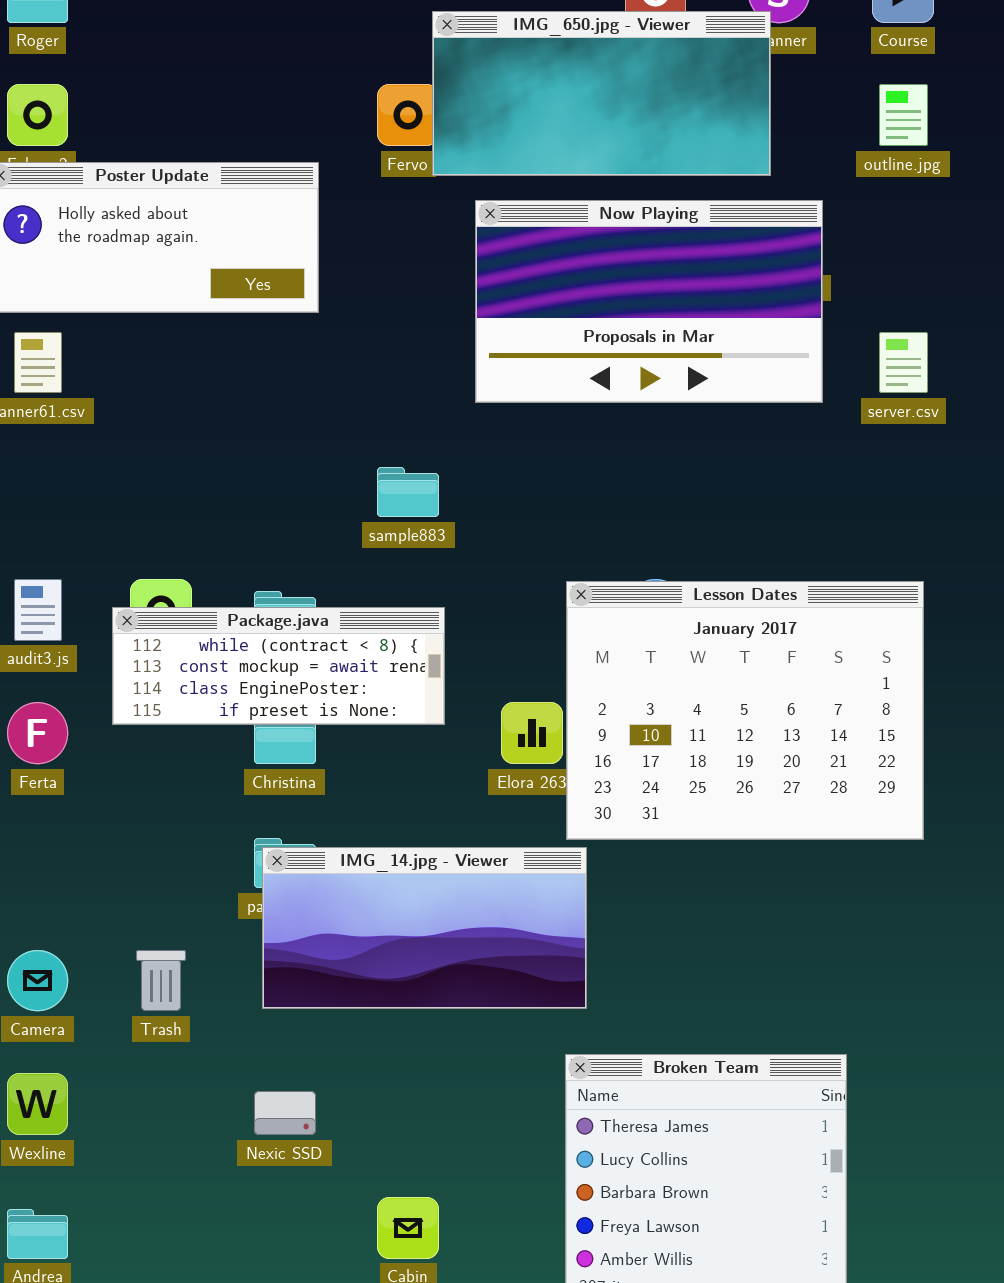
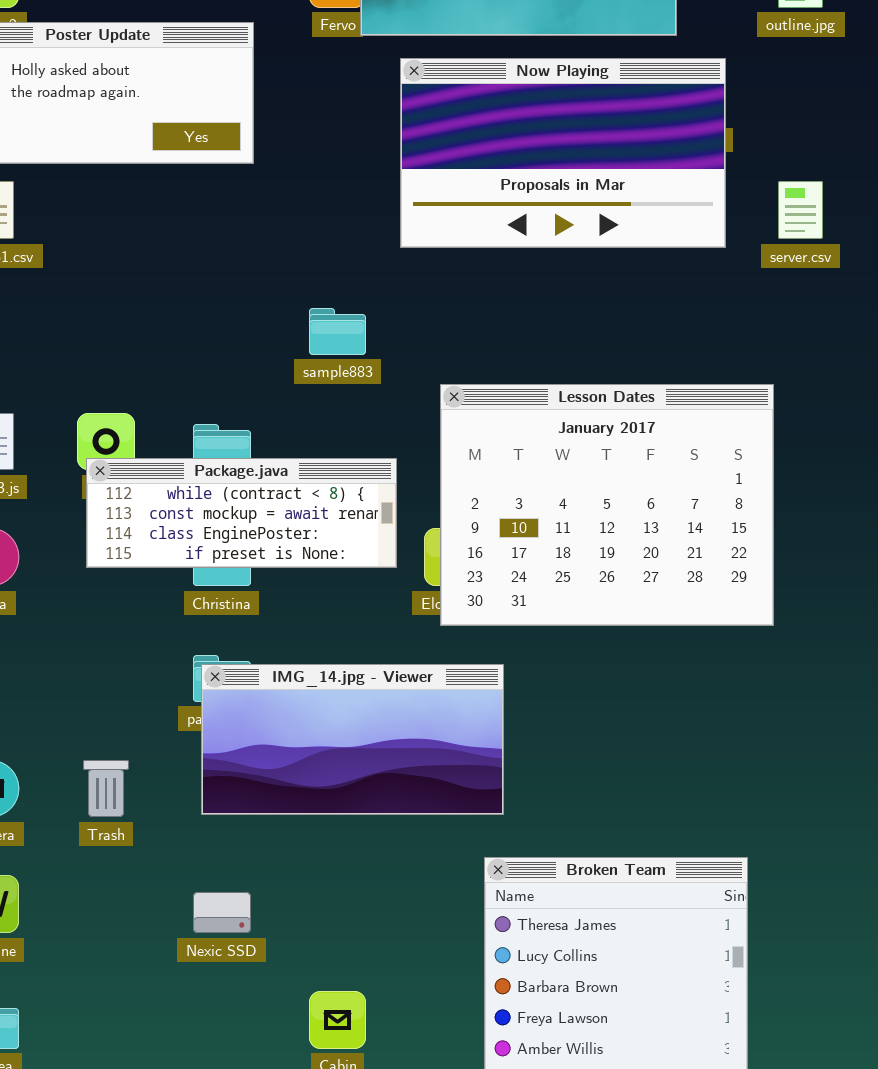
Lesson Dates: [566,581,924,840] -> [440,384,774,626], moved
Package.java: [112,607,445,725] -> [86,458,397,568], moved

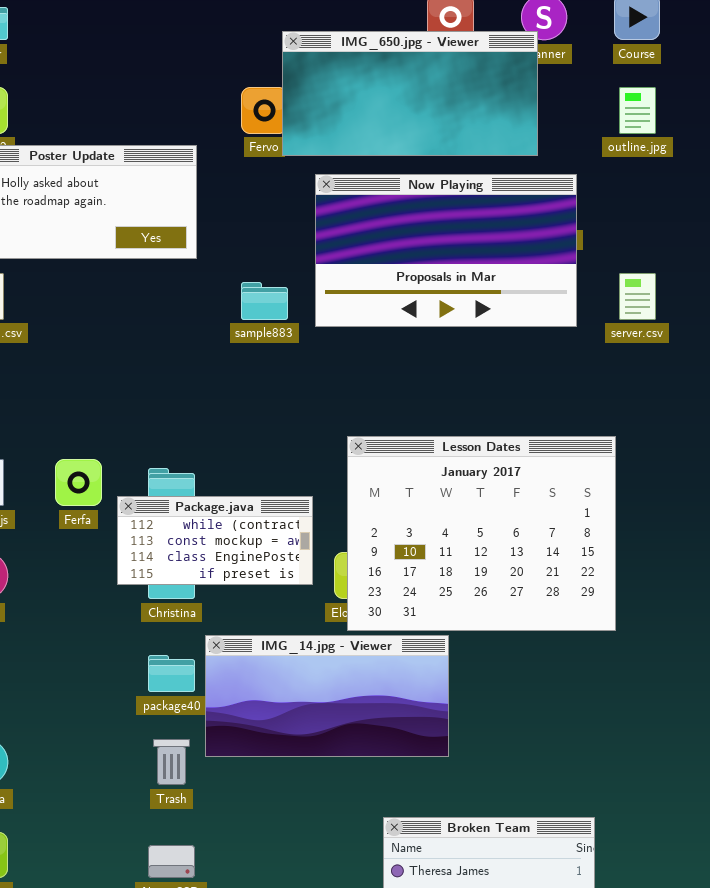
sample883: [309,308,366,355] -> [241,282,288,320], moved
Package.java: [86,458,397,568] -> [117,496,313,585], resized
IMG_14.jpg - Viewer: [201,664,504,815] -> [205,635,449,757], moved
Trash: [83,760,129,817] -> [153,739,190,785], moved

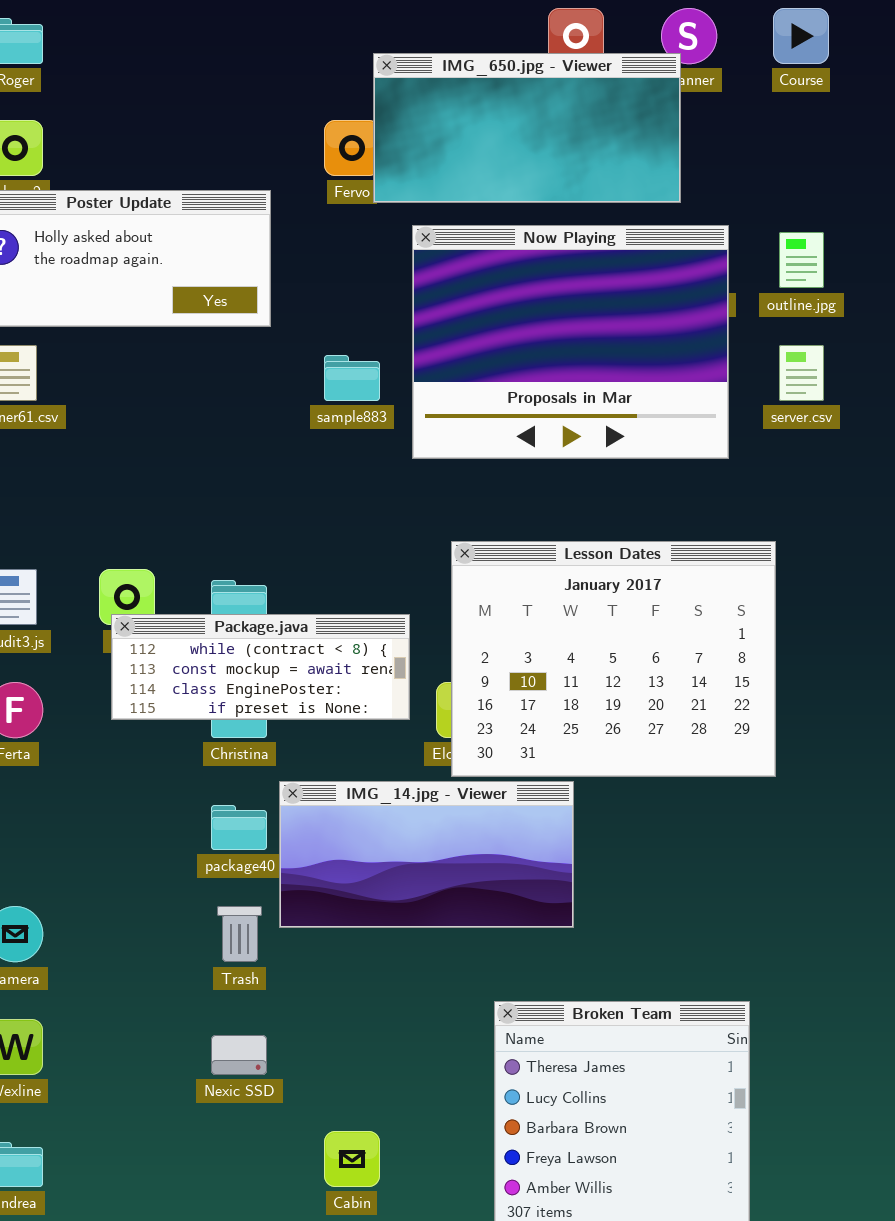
outline.jpg: [619,87,656,134] -> [779,232,824,288], moved
Now Playing: [315,174,577,327] -> [412,225,729,459], resized
Package.java: [117,496,313,585] -> [111,614,410,720], resized

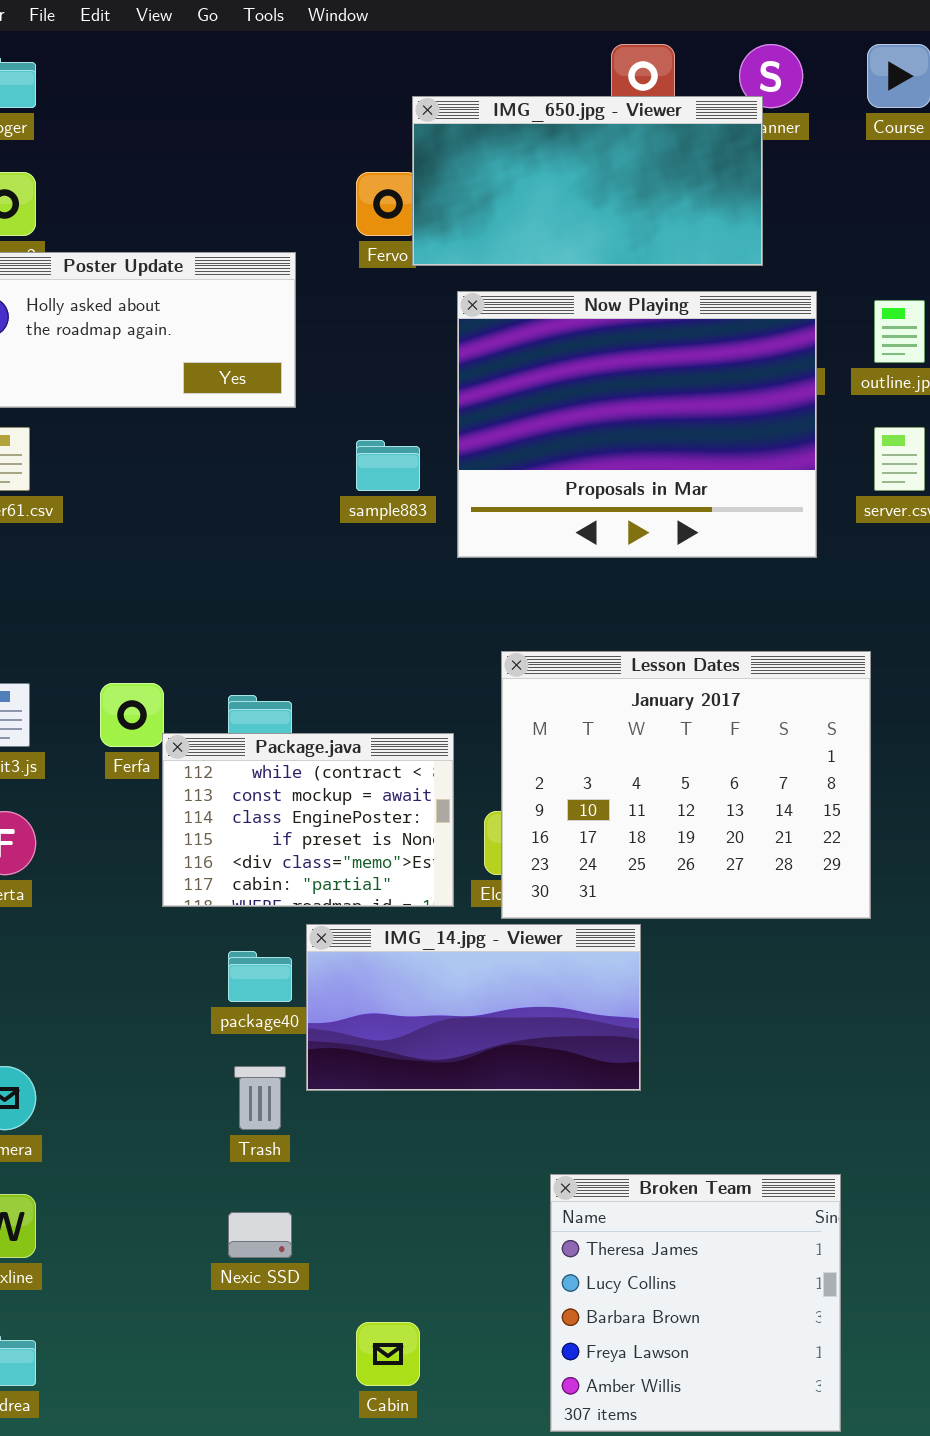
Package.java: [111,614,410,720] -> [162,733,454,907], resized

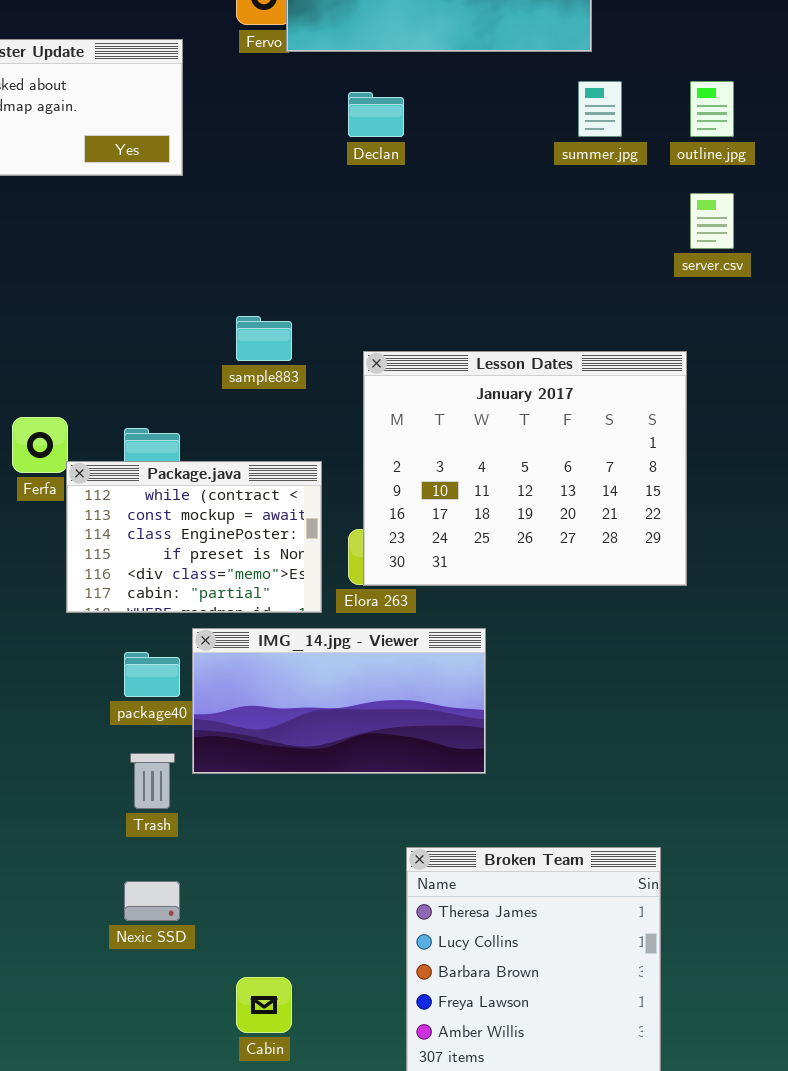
Now Playing: [457,291,817,558] -> none, closed
sample883: [356,440,420,491] -> [236,316,292,361], moved
Lesson Dates: [501,651,871,919] -> [363,351,687,586], moved

